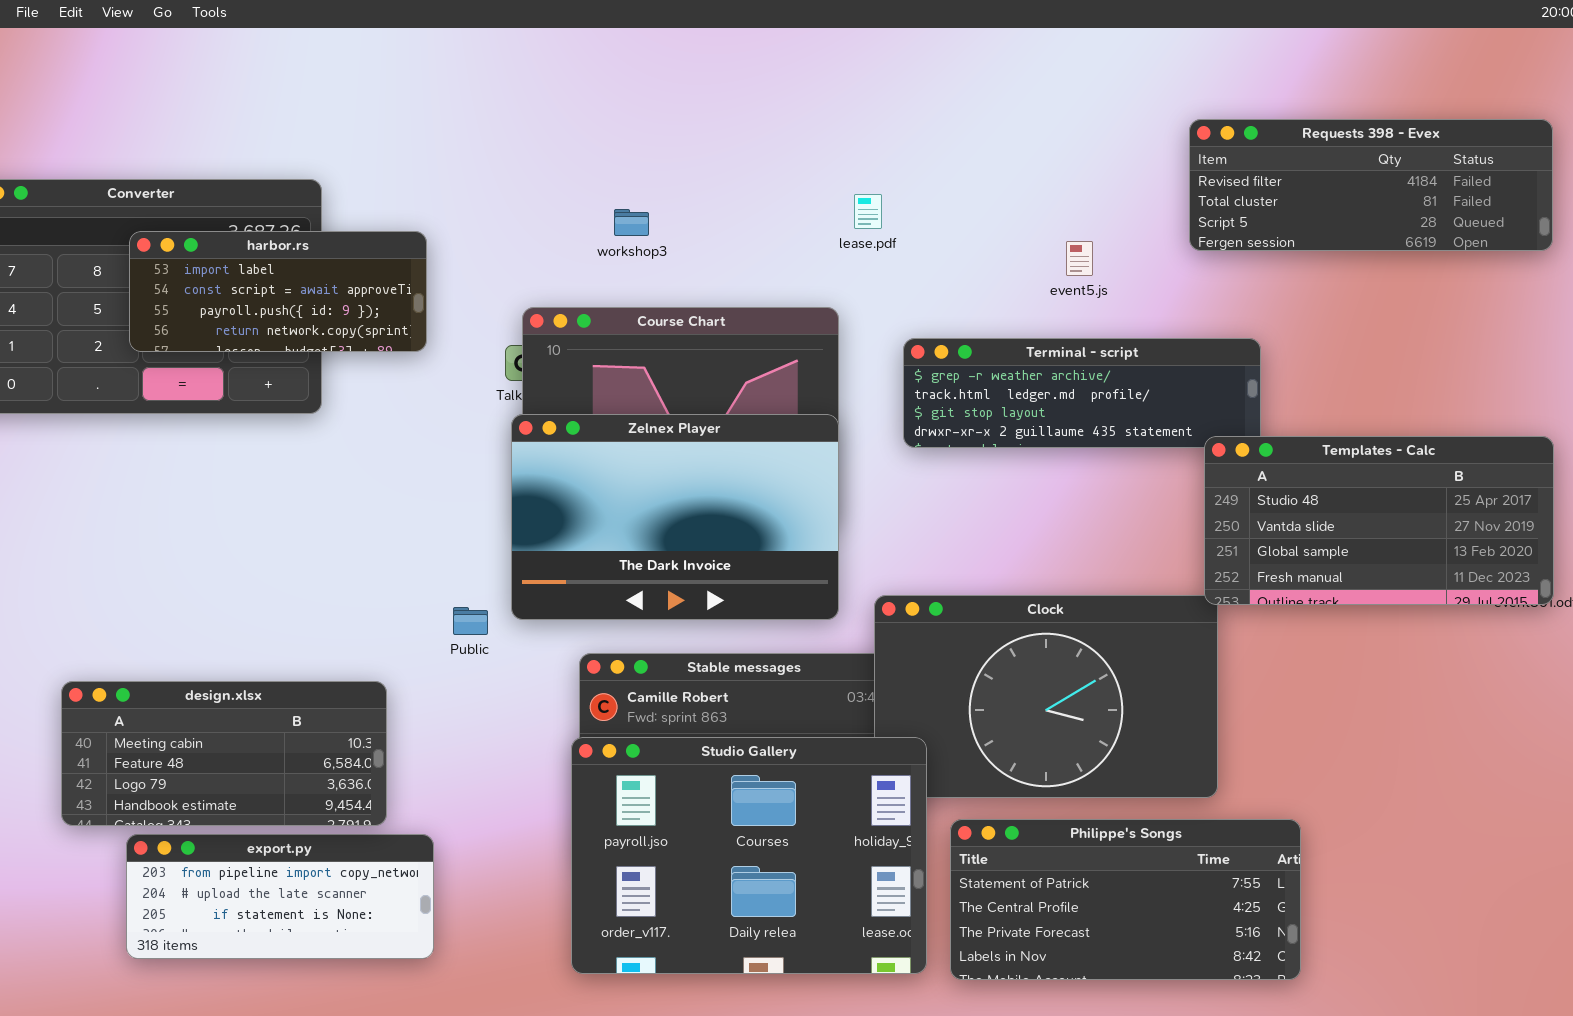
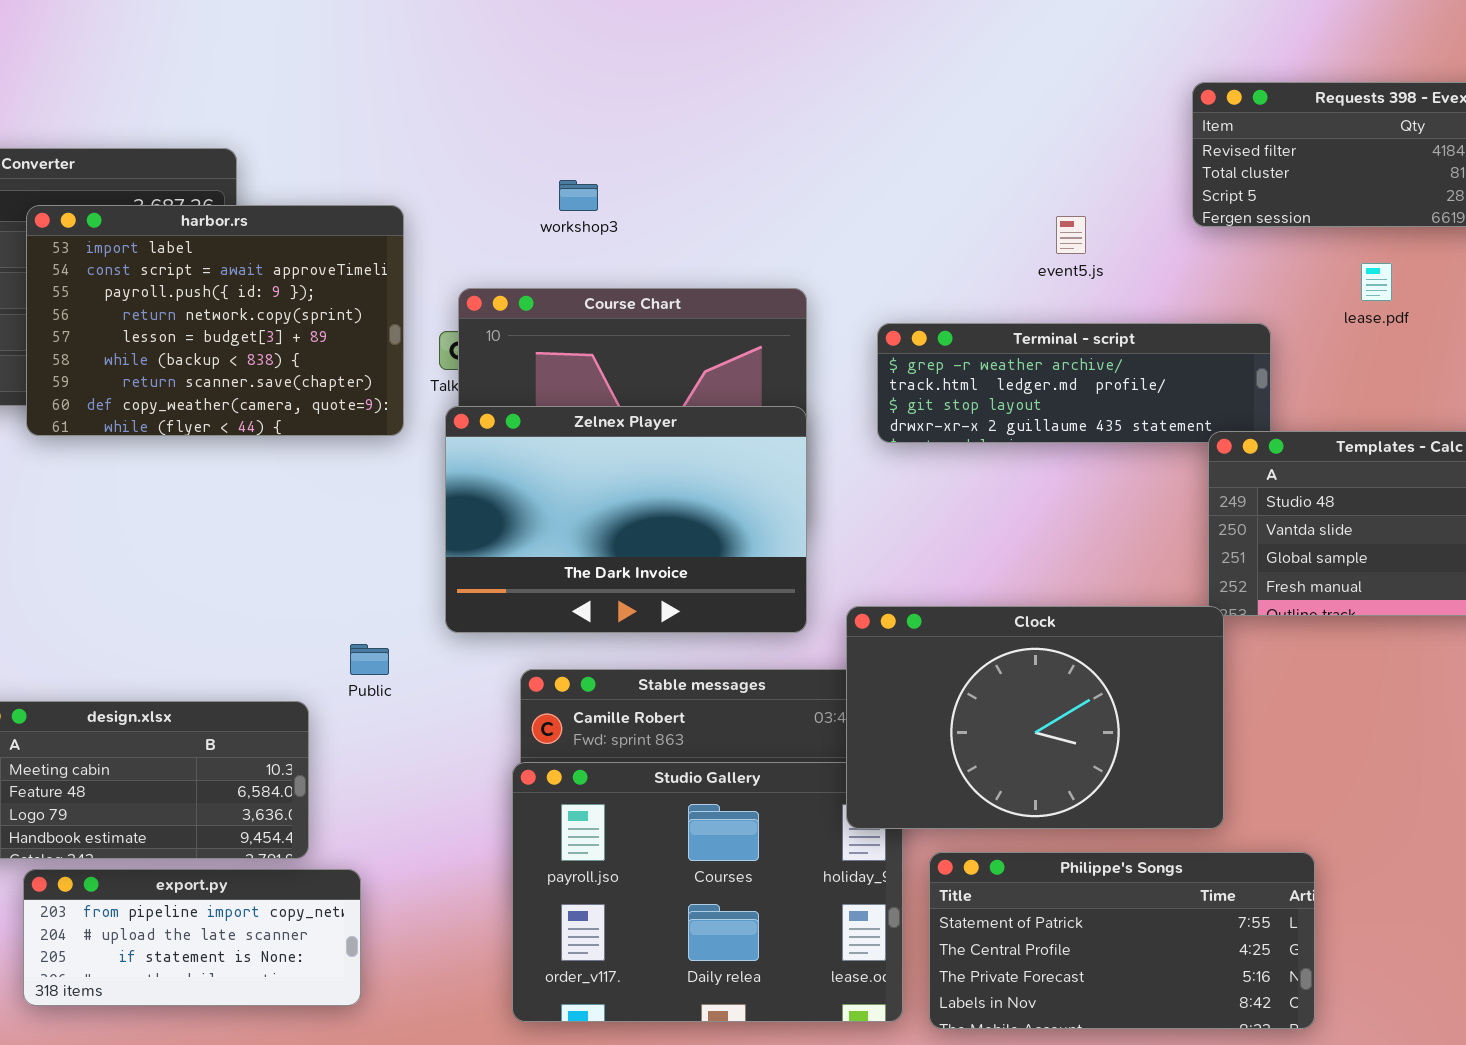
lease.pdf: [854,194,882,229] -> [1361,263,1392,301], moved
harbor.rs: [129,231,427,352] -> [26,205,404,436], resized
Clock: [874,595,1218,798] -> [846,606,1224,829], raised
Public: [453,607,488,635] -> [350,644,389,675], moved

